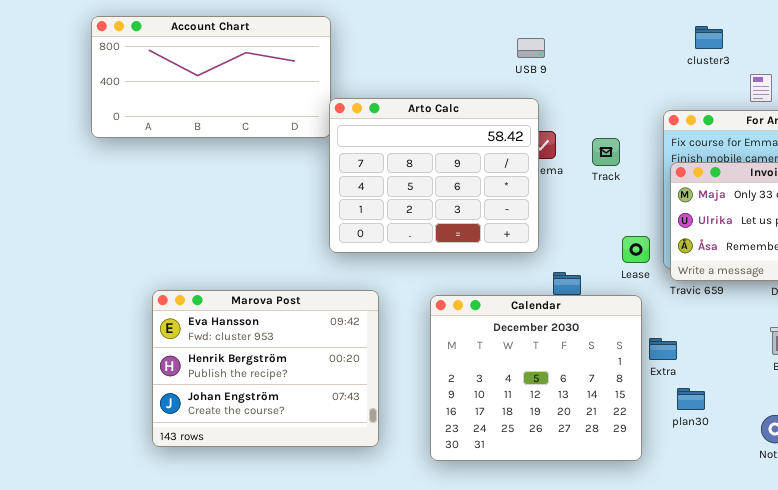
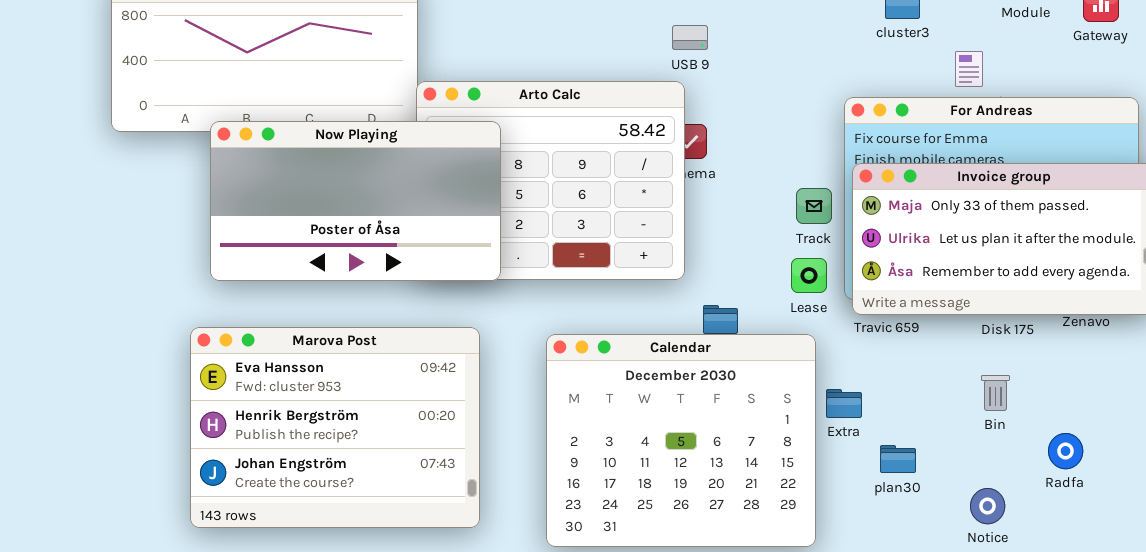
USB 9: [517,38,545,58] -> [672,25,708,50], moved
Now Playing: none -> [210,121,501,281], opened
Track: [592,138,620,166] -> [796,188,832,224], moved
plan30: [677,388,705,410] -> [880,445,916,473], moved

